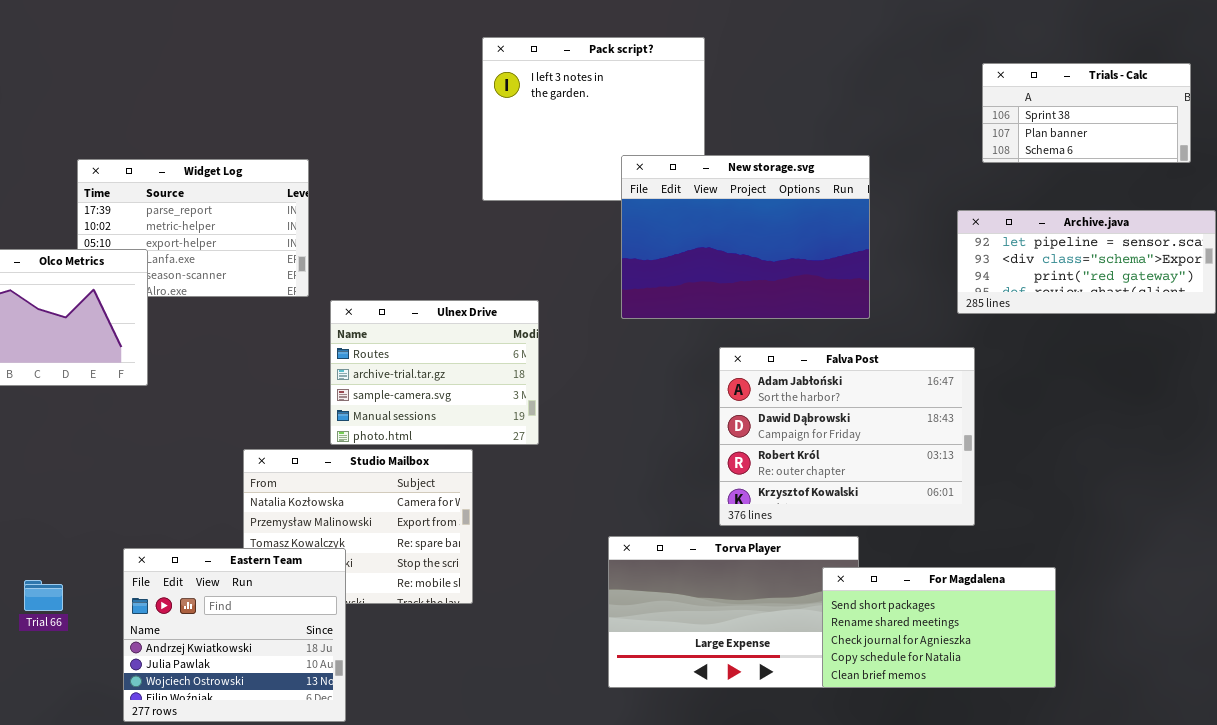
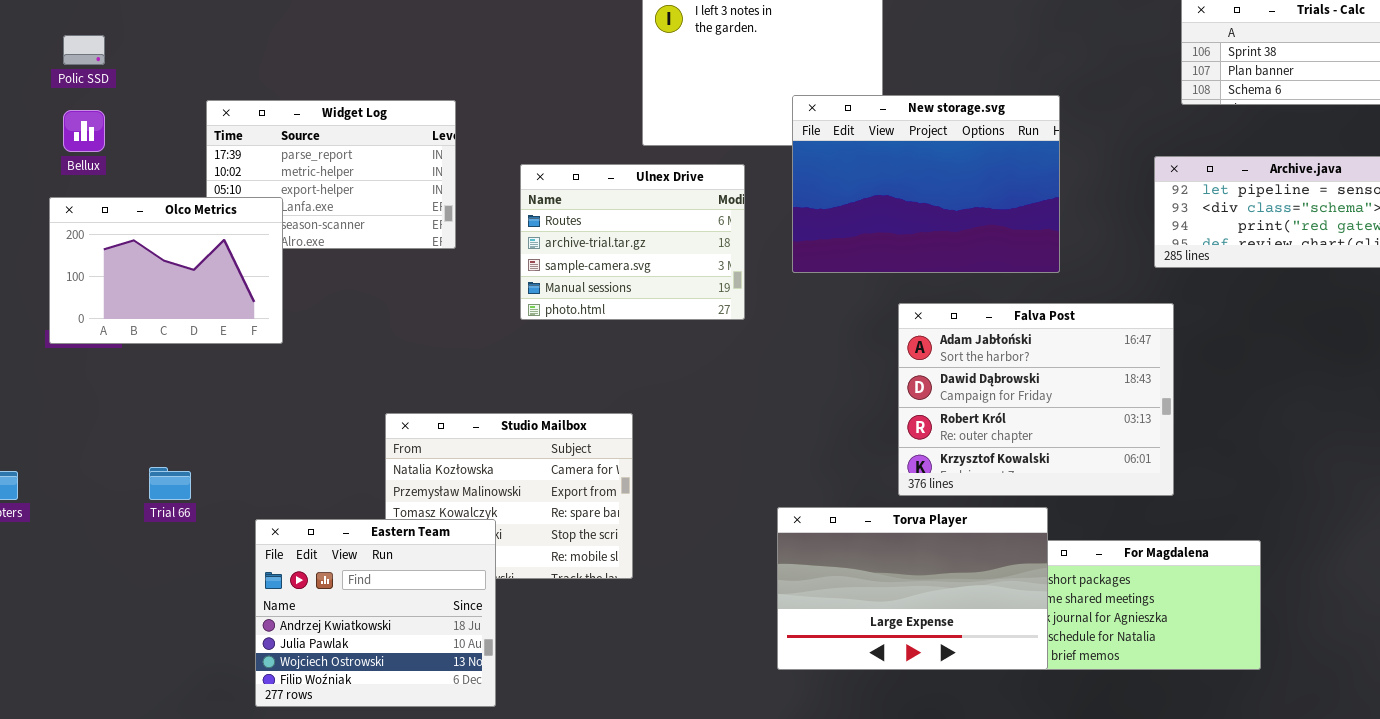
Ulnex Drive: [330,300,539,445] -> [520,164,745,320], moved
Torva Player: [608,536,859,688] -> [777,507,1048,670], raised
Trial 66: [24,580,63,611] -> [149,467,191,500], moved

